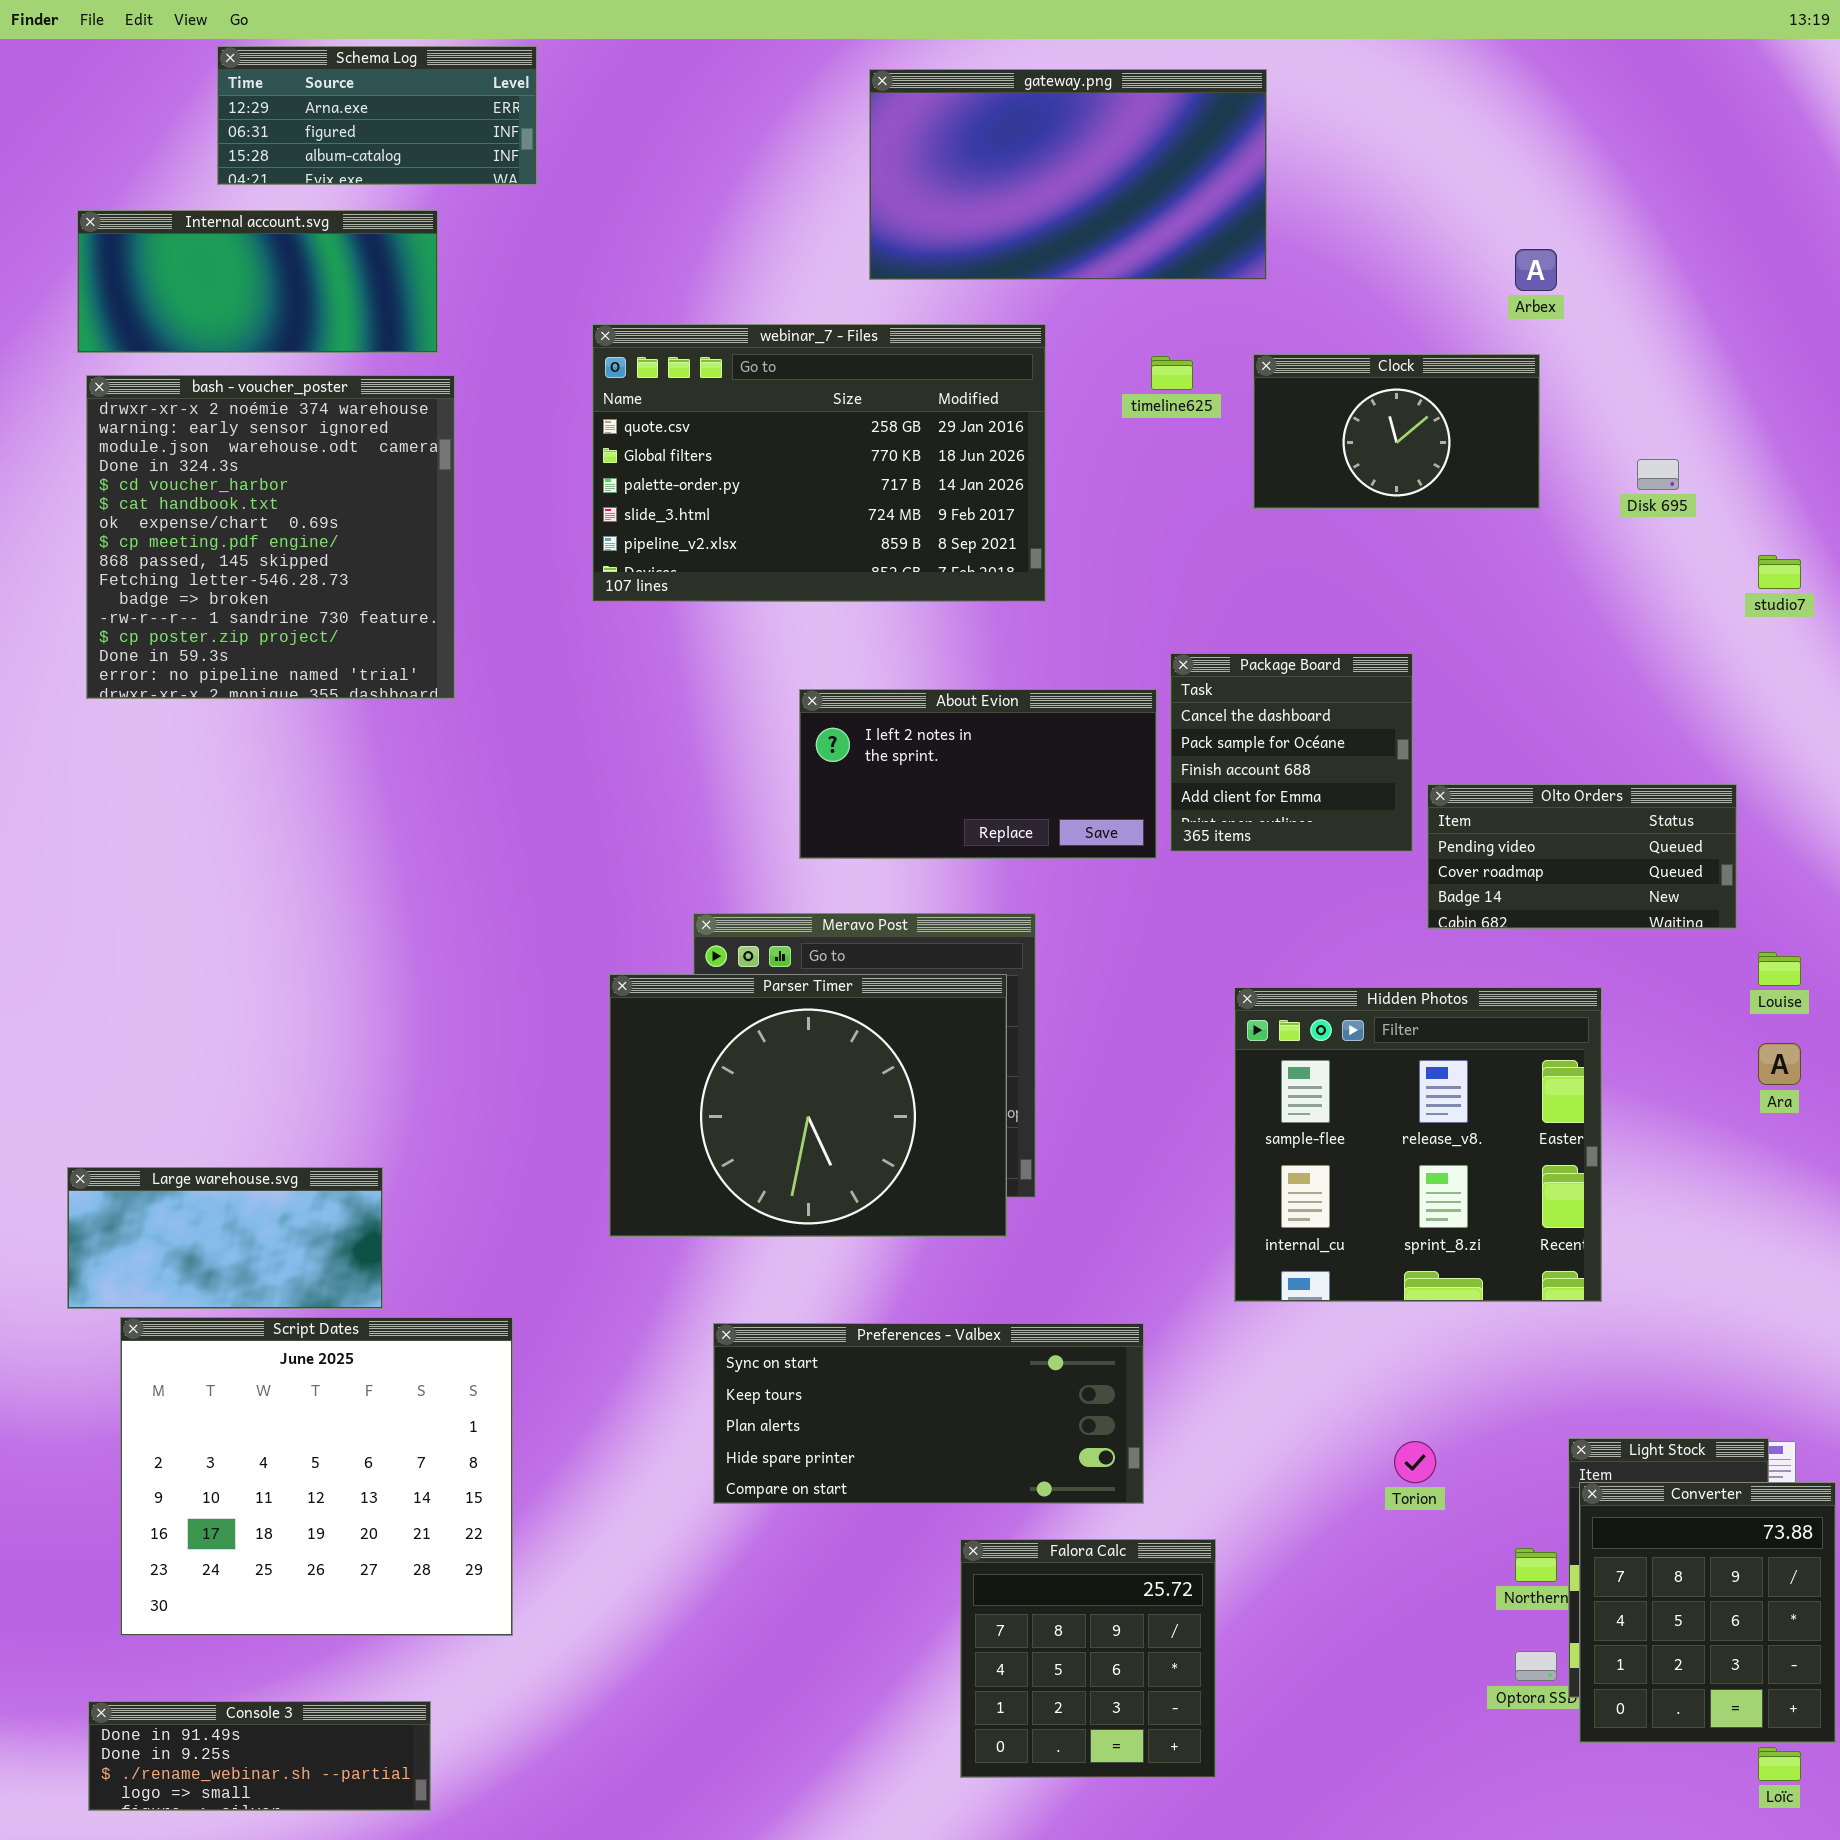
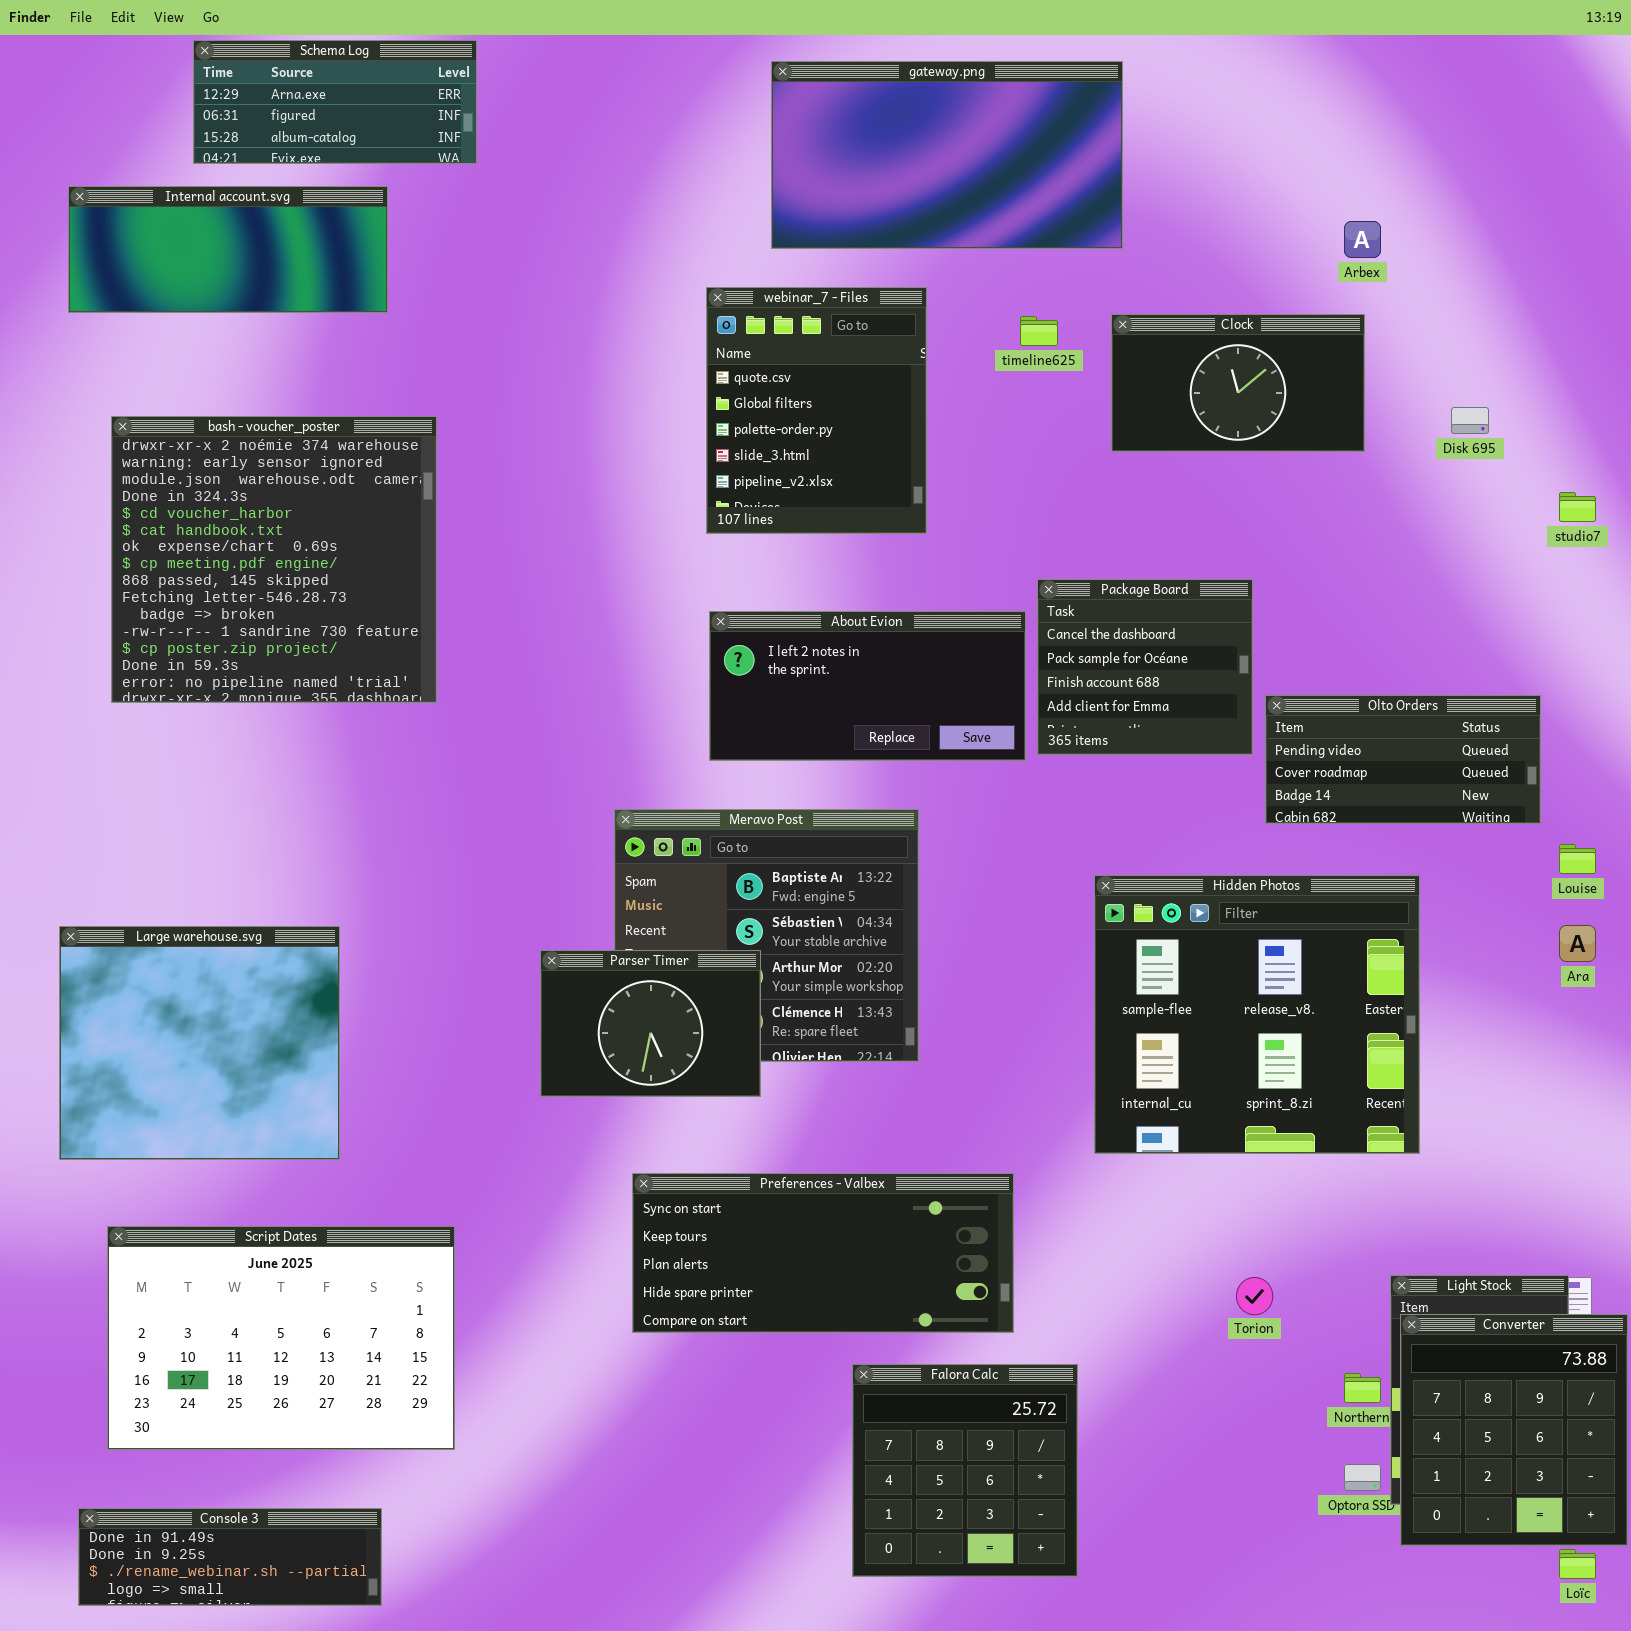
webinar_7 - Files: [592,324,1046,602] -> [706,287,927,534], resized
bash - voucher_poster: [86,375,455,699] -> [111,416,437,703], moved
Parser Timer: [609,974,1007,1237] -> [540,950,761,1097], resized
Large warehouse.svg: [67,1167,383,1309] -> [59,926,340,1160], resized
Script Dates: [120,1317,513,1636] -> [107,1226,455,1450], resized

